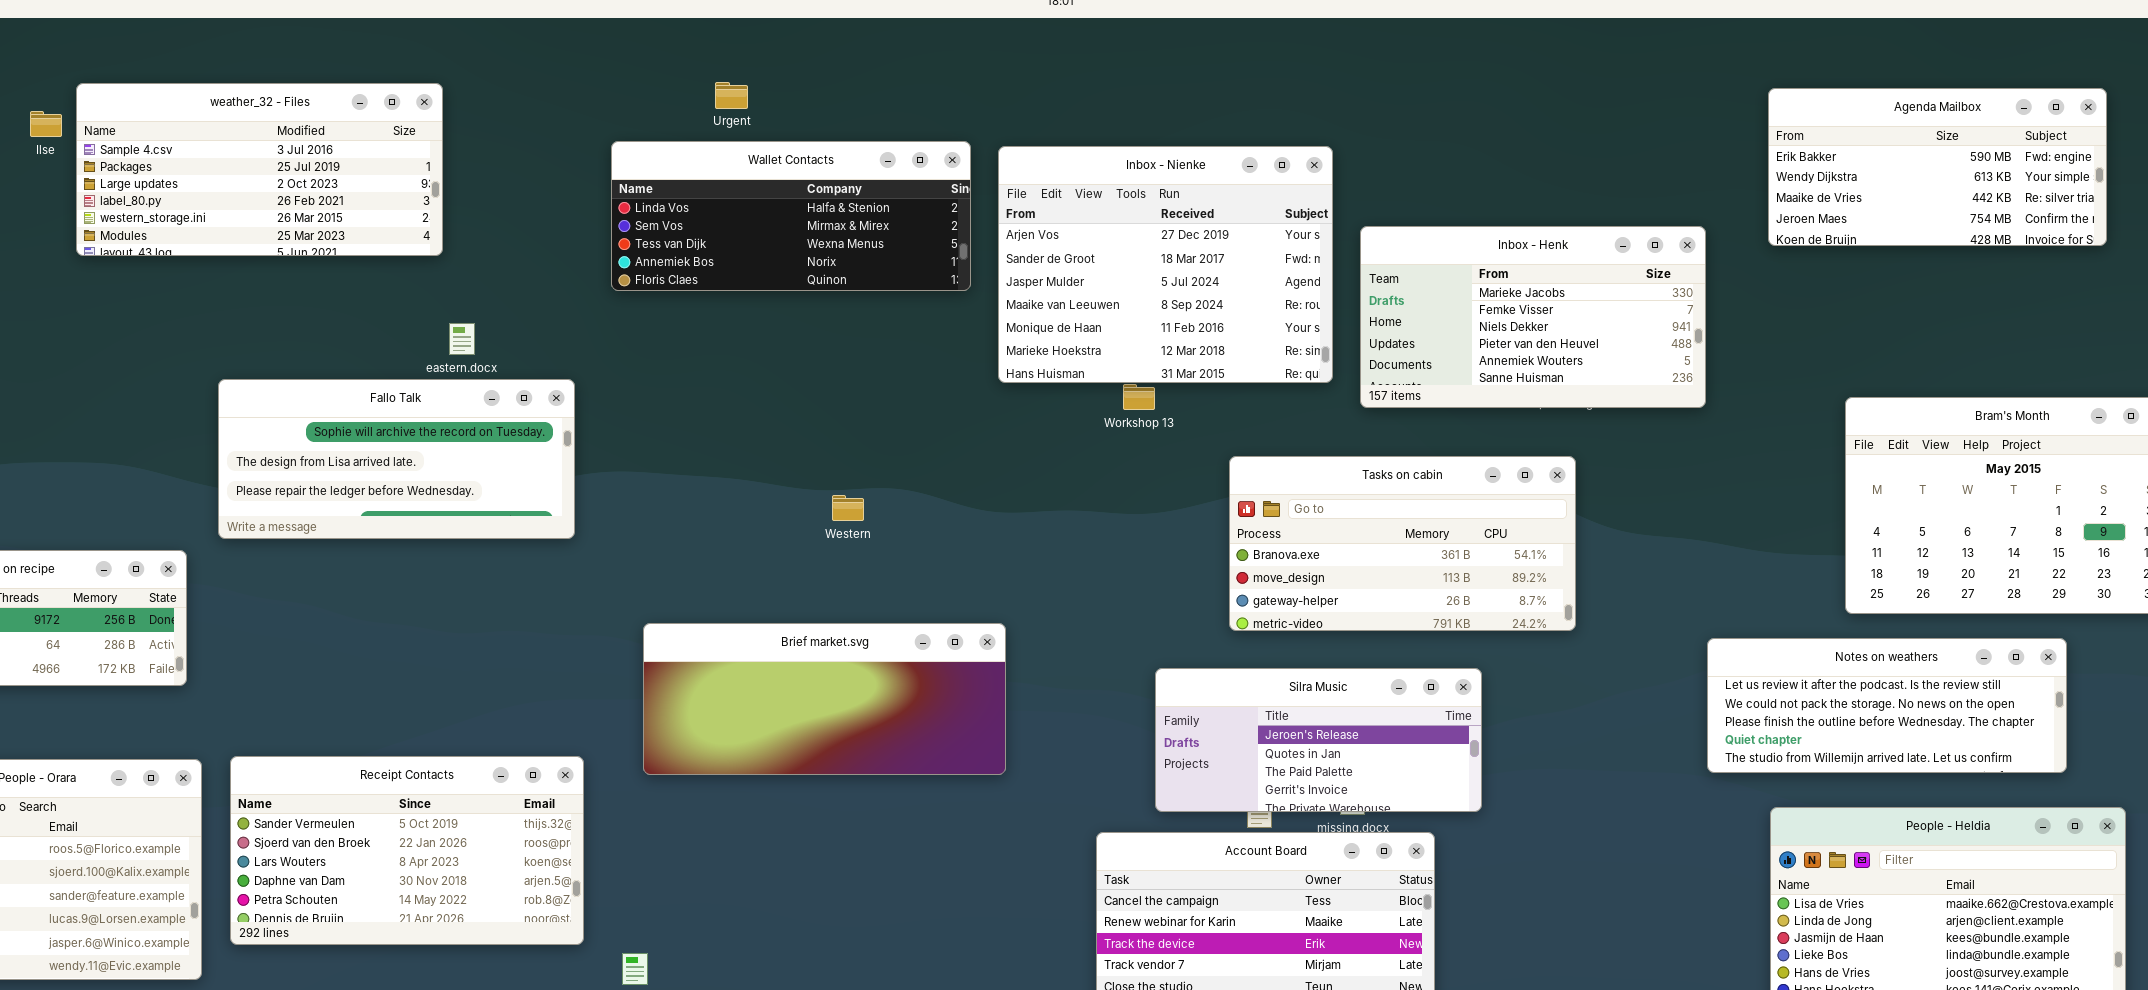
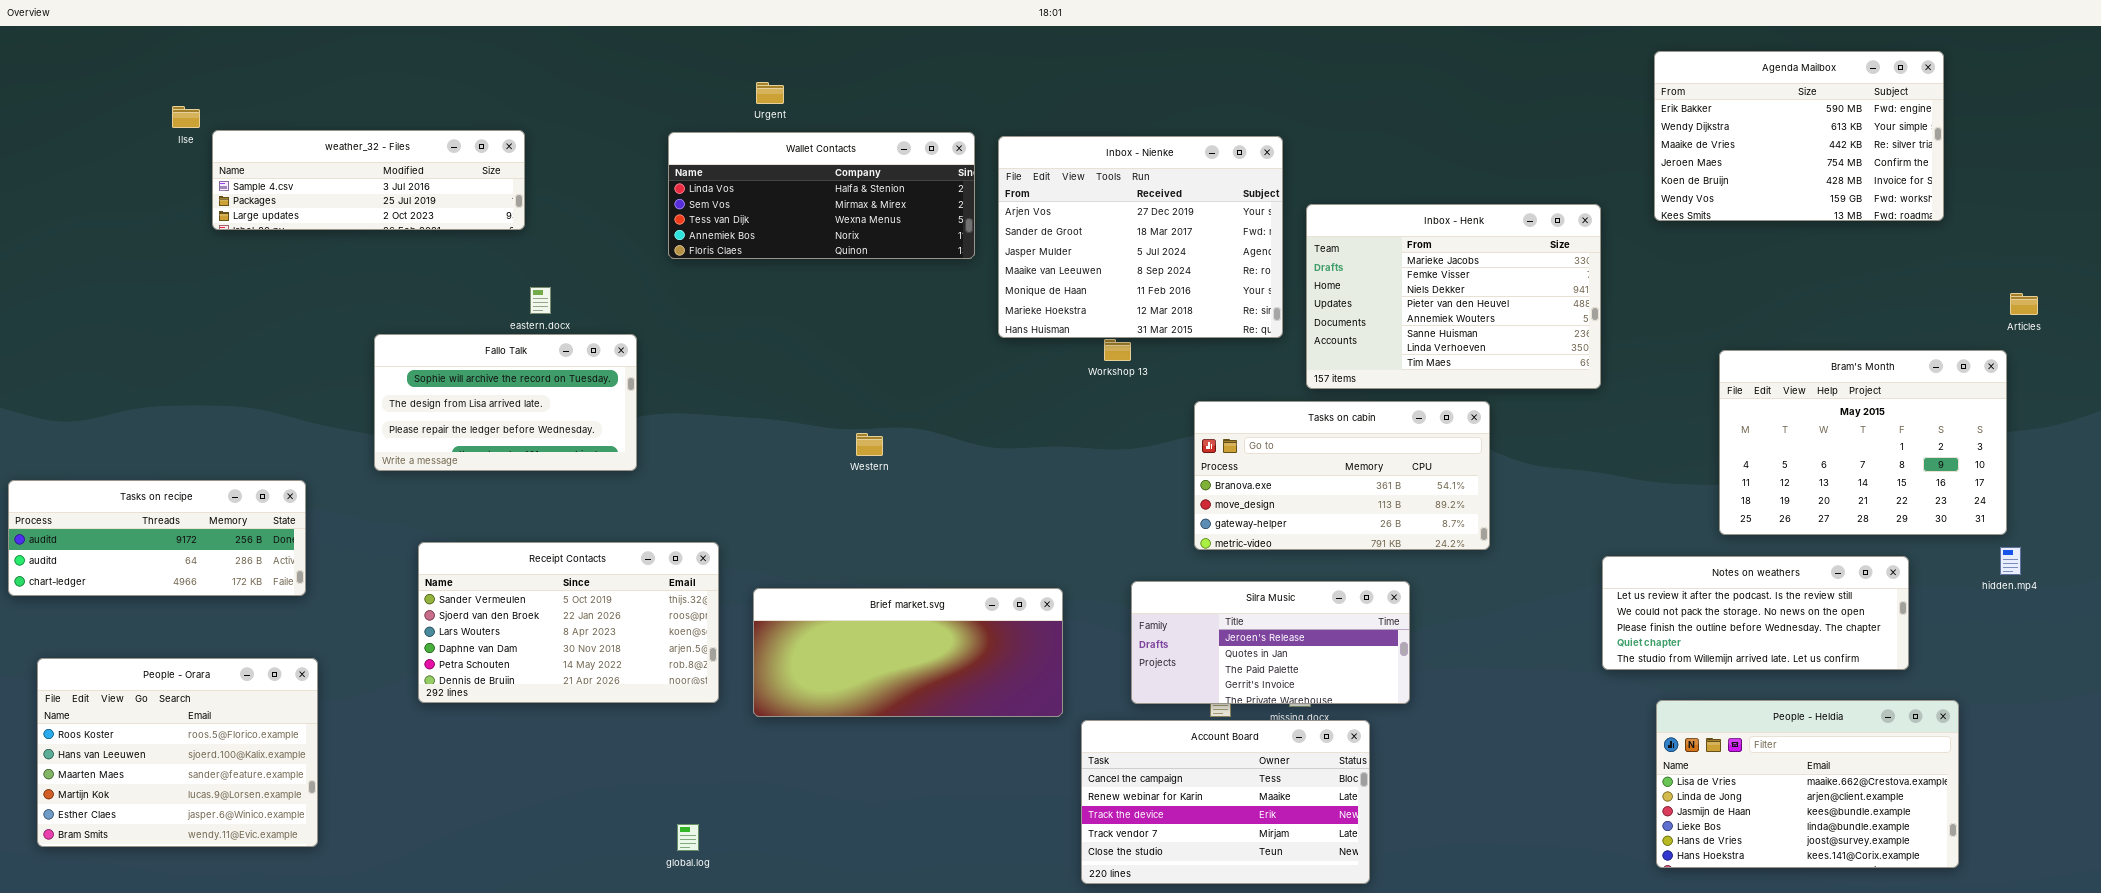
weather_32 - Files: [76,83,443,256] -> [212,130,525,230], resized
Agenda Mailbox: [1768,88,2107,246] -> [1654,51,1944,221], resized
Inbox - Henk: [1360,226,1706,408] -> [1306,204,1601,389], resized
Fallo Talk: [218,379,575,539] -> [374,334,637,471], resized
Brief market.svg: [643,623,1006,775] -> [753,588,1063,717], moved
Receipt Contacts: [230,756,584,945] -> [418,542,719,703], moved

